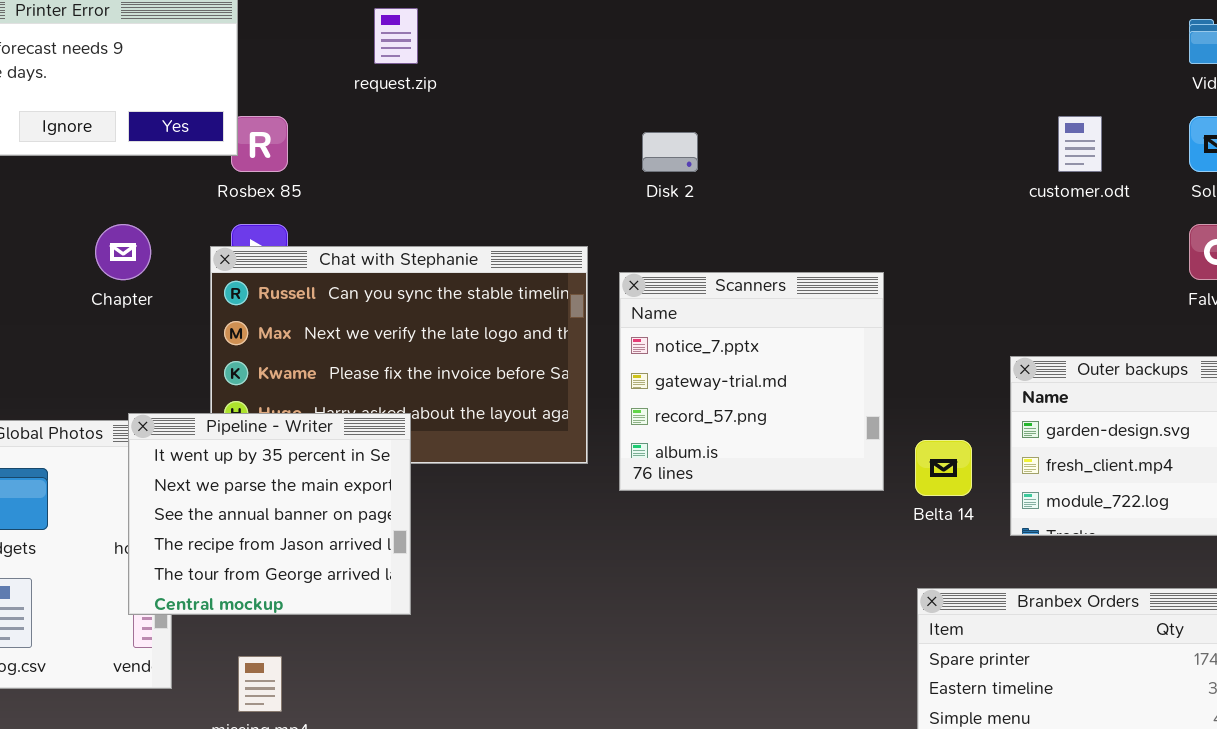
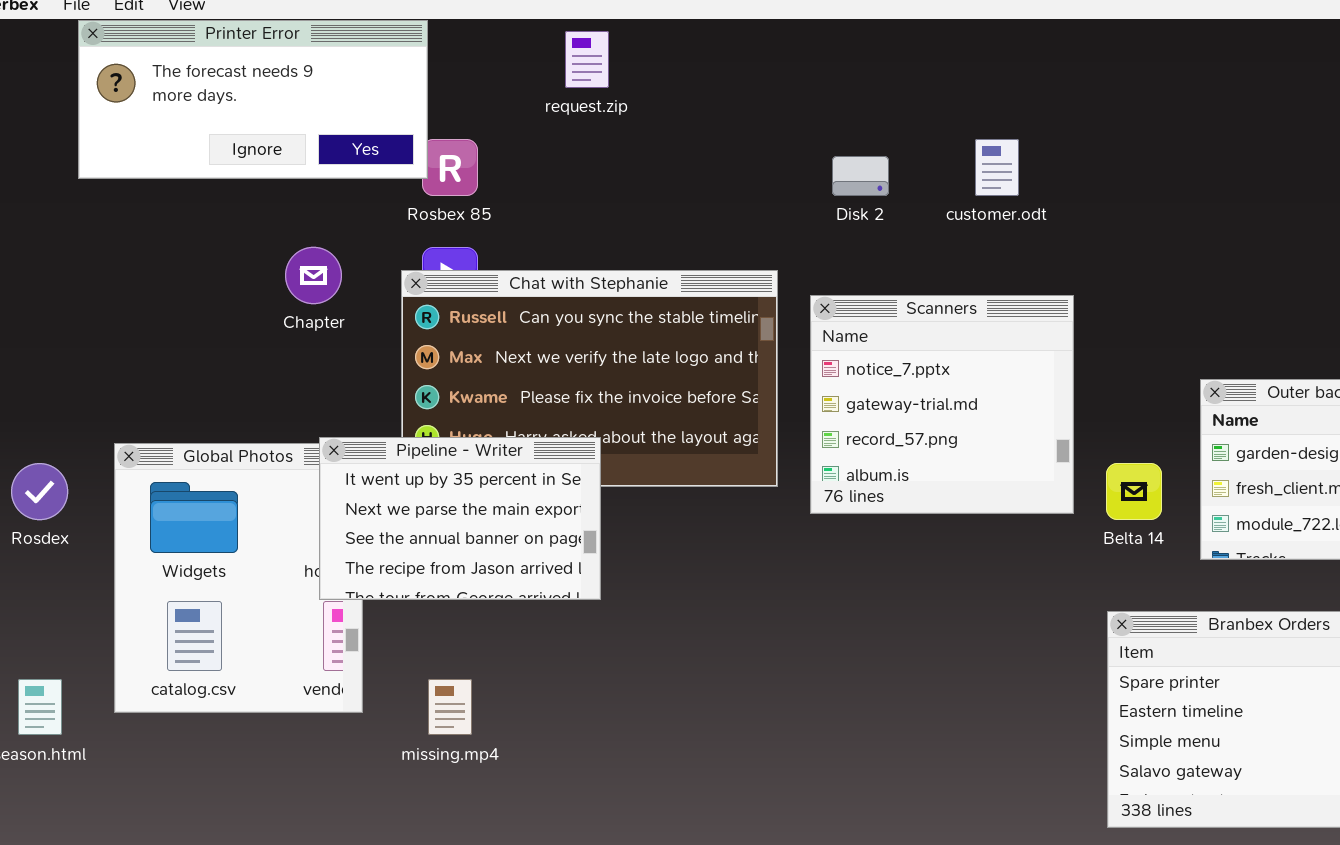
customer.odt: [1058,116,1102,172] -> [975,139,1019,196], moved
Pipeline - Writer: [128,413,411,615] -> [319,437,601,600], resized

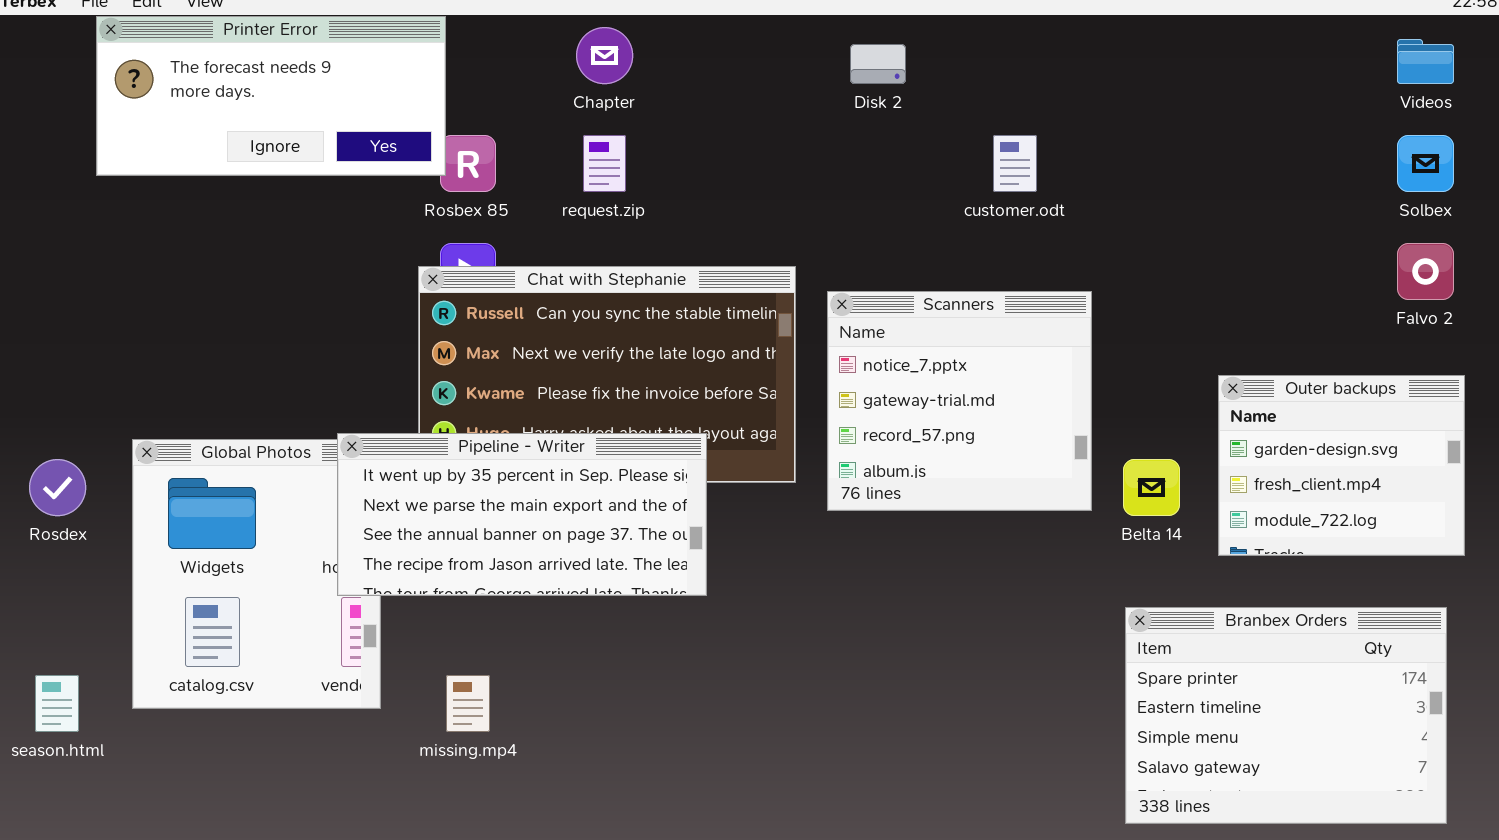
request.zip: [565,31,609,88] -> [583,135,626,192], moved
Disk 2: [832,156,889,196] -> [850,44,906,84], moved
Chapter: [285,247,342,304] -> [576,27,633,84], moved
Pipeline - Writer: [319,437,601,600] -> [337,433,707,596], resized

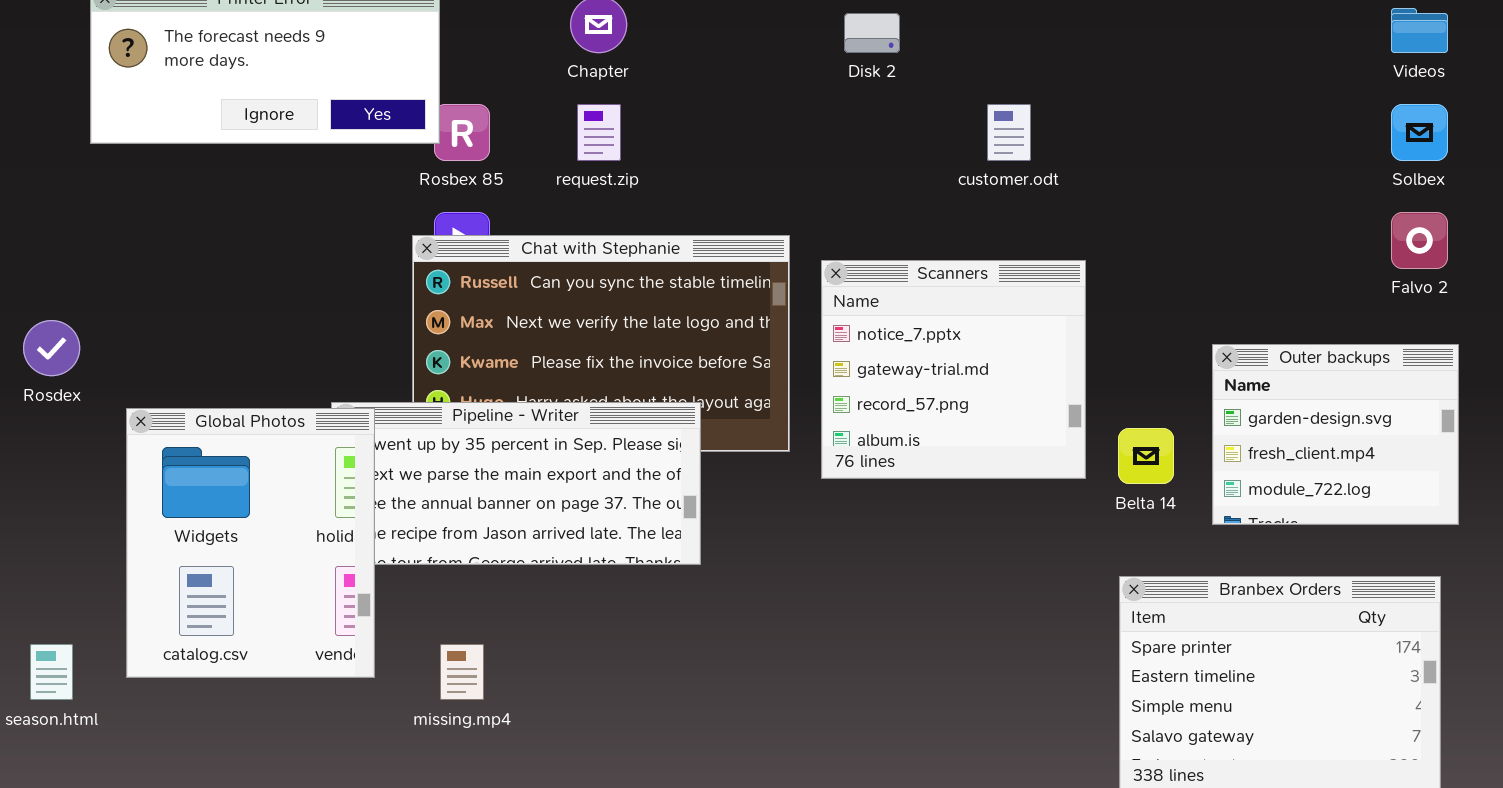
Global Photos: [132,439,381,709] -> [126,408,375,678], raised
Rosdex: [29,459,86,516] -> [23,320,80,376], moved

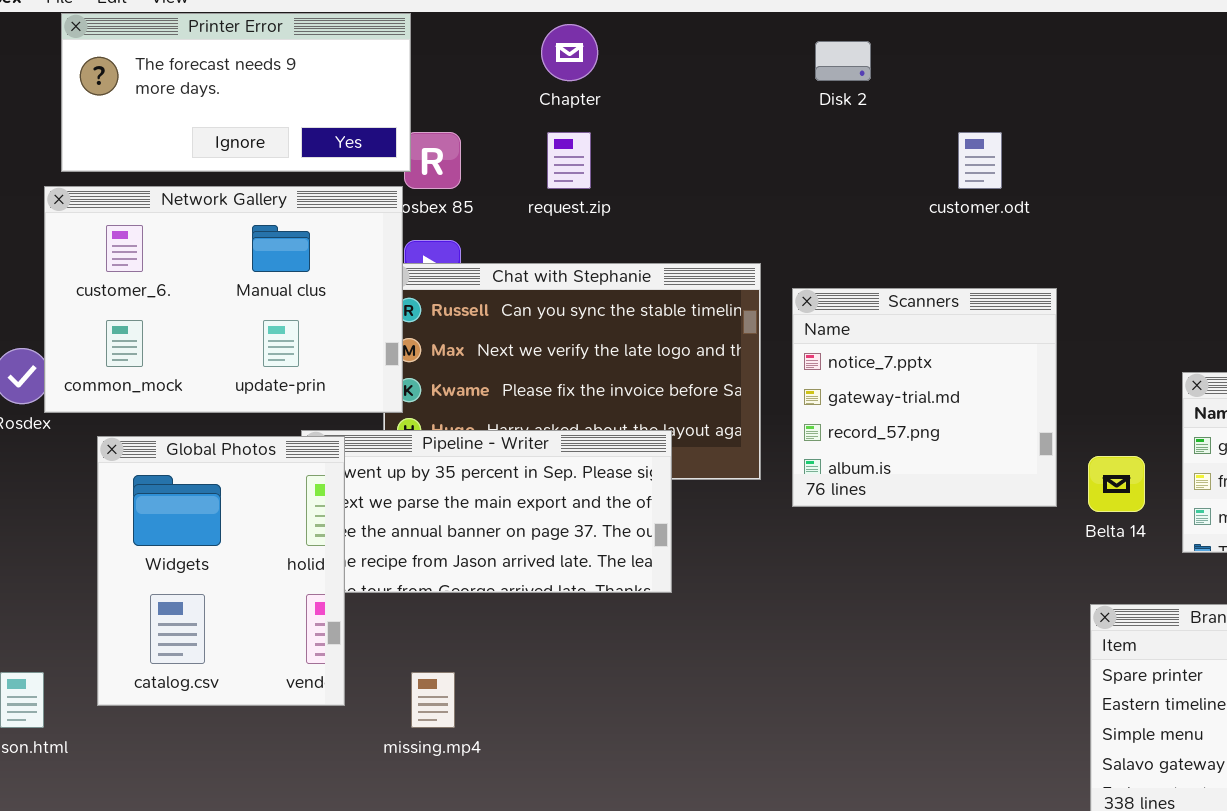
Network Gallery: none -> [44,186,403,413], opened

